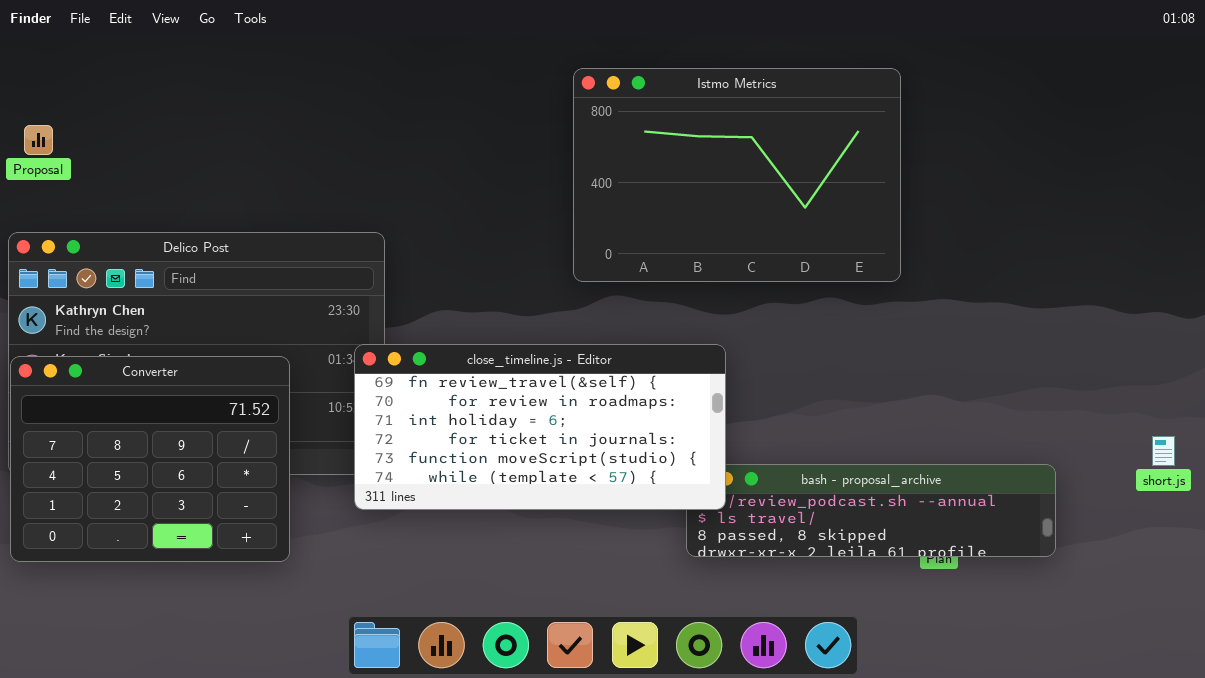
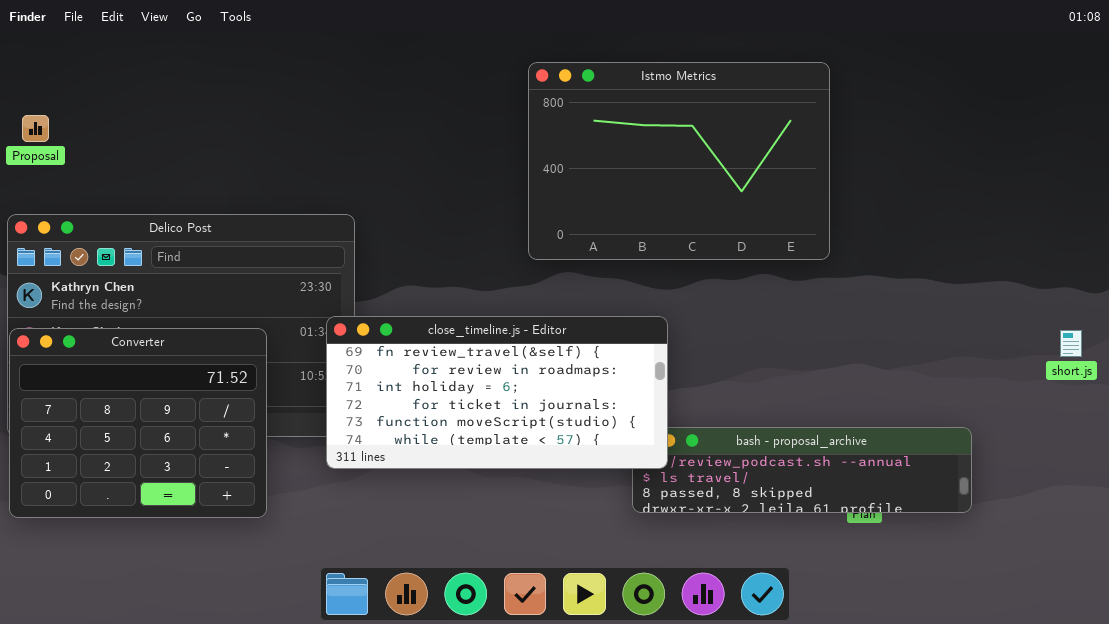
short.js: [1152,436,1175,466] -> [1060,330,1082,357], moved

